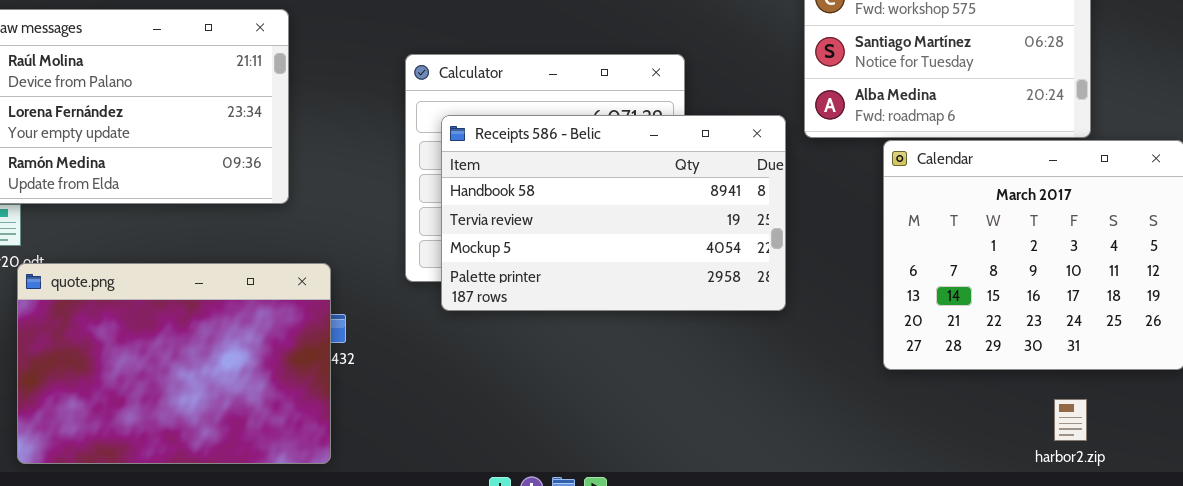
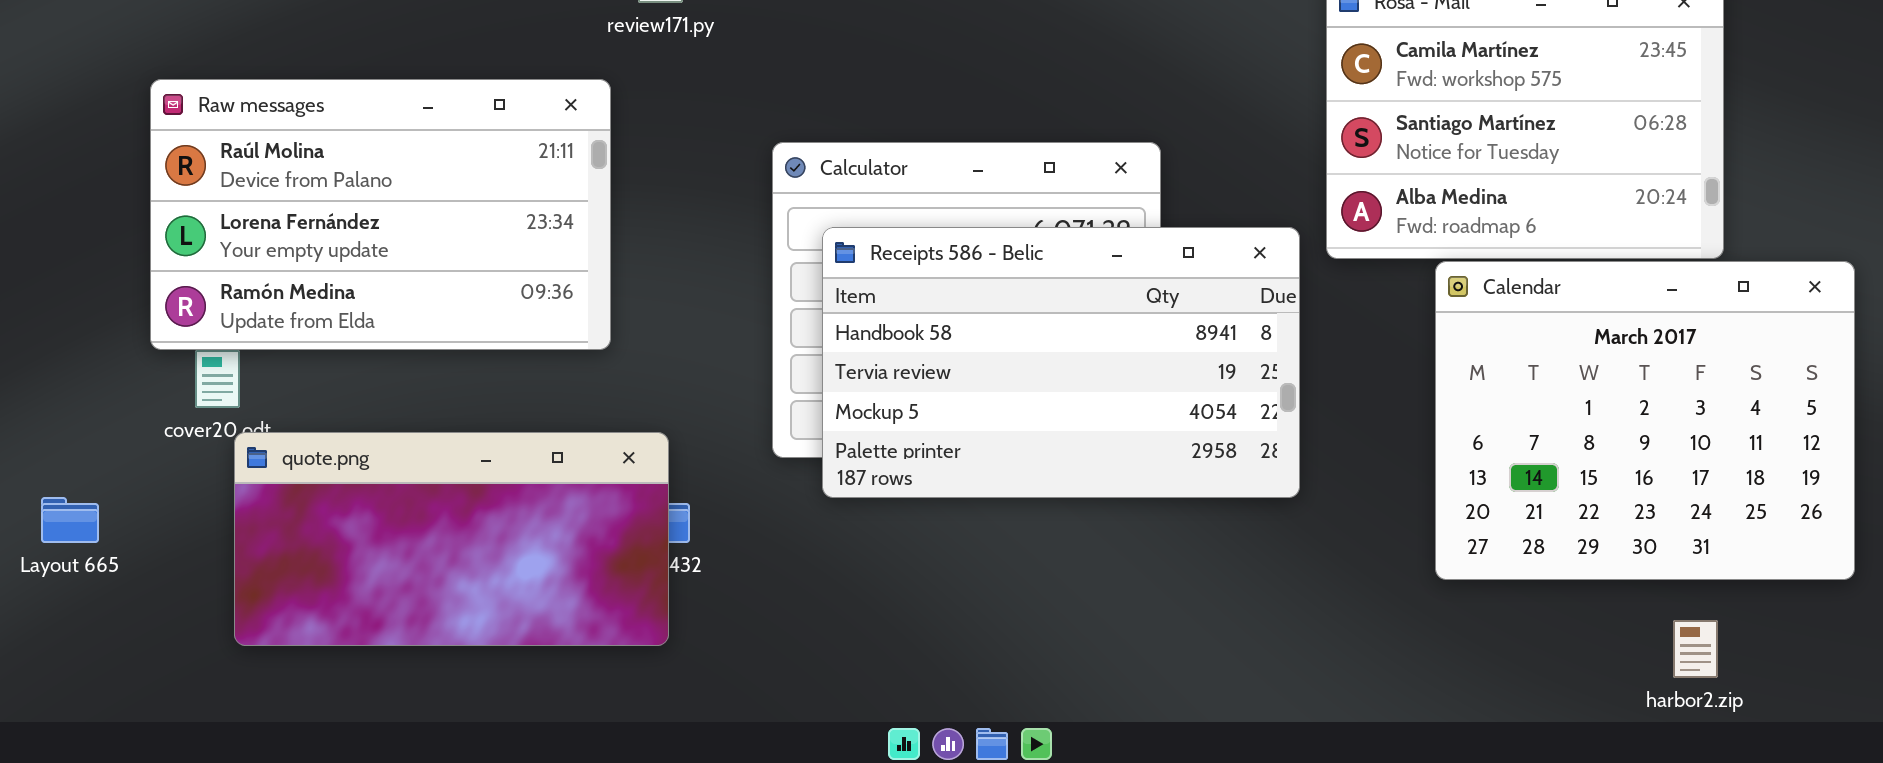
quote.png: [17,263,331,464] -> [234,432,669,646], resized

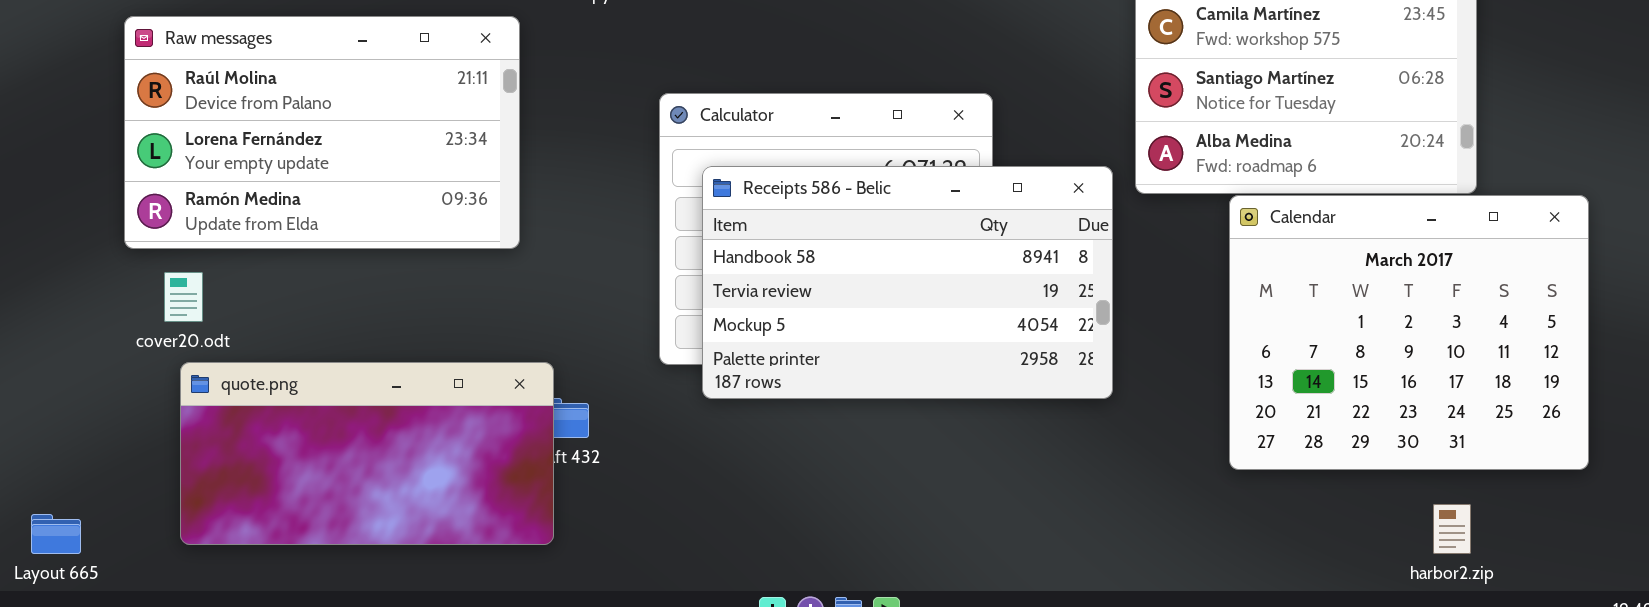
Raw messages: [150,79,611,350] -> [124,16,520,249], moved
quote.png: [234,432,669,646] -> [180,362,554,545], moved
Layout 665: [41,497,99,543] -> [31,514,81,554], moved

